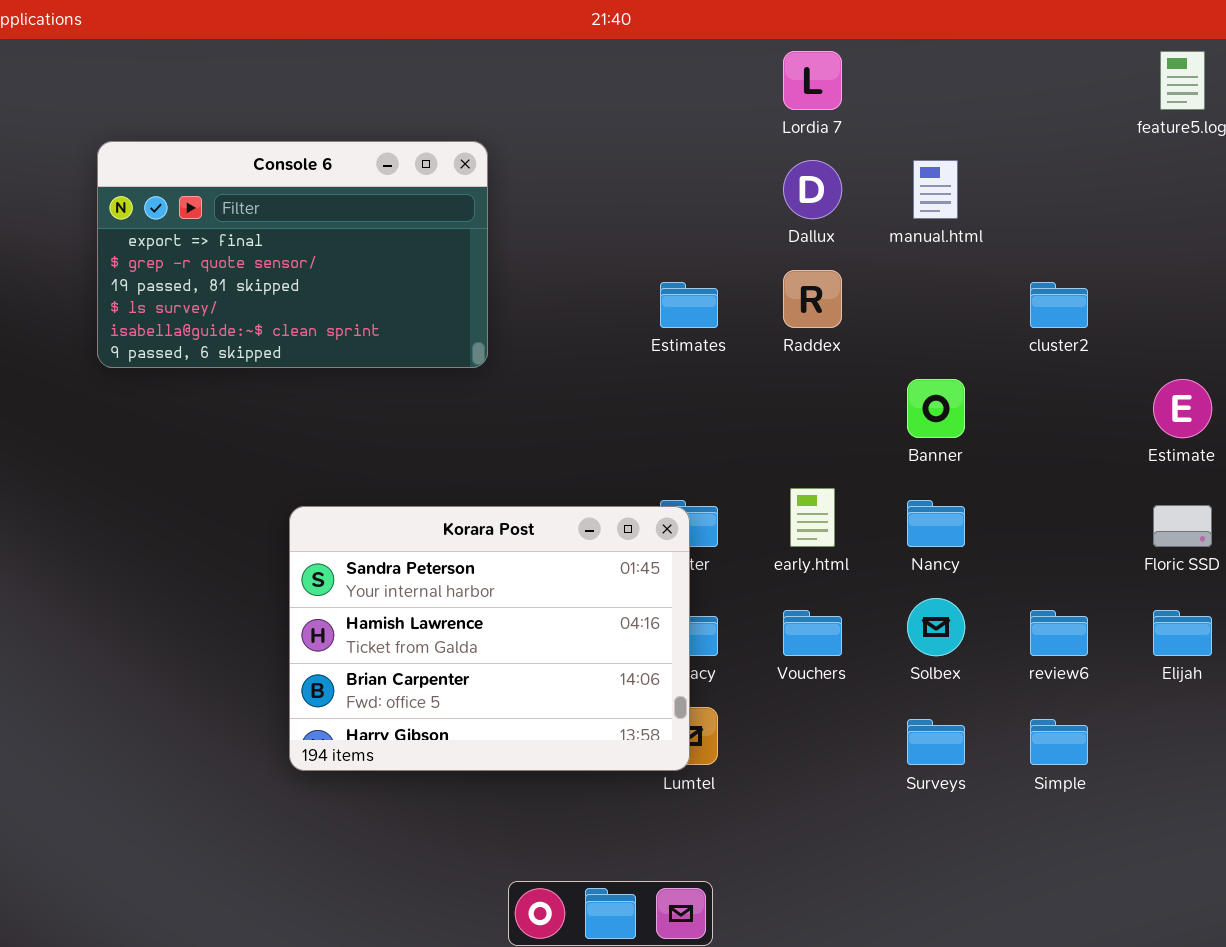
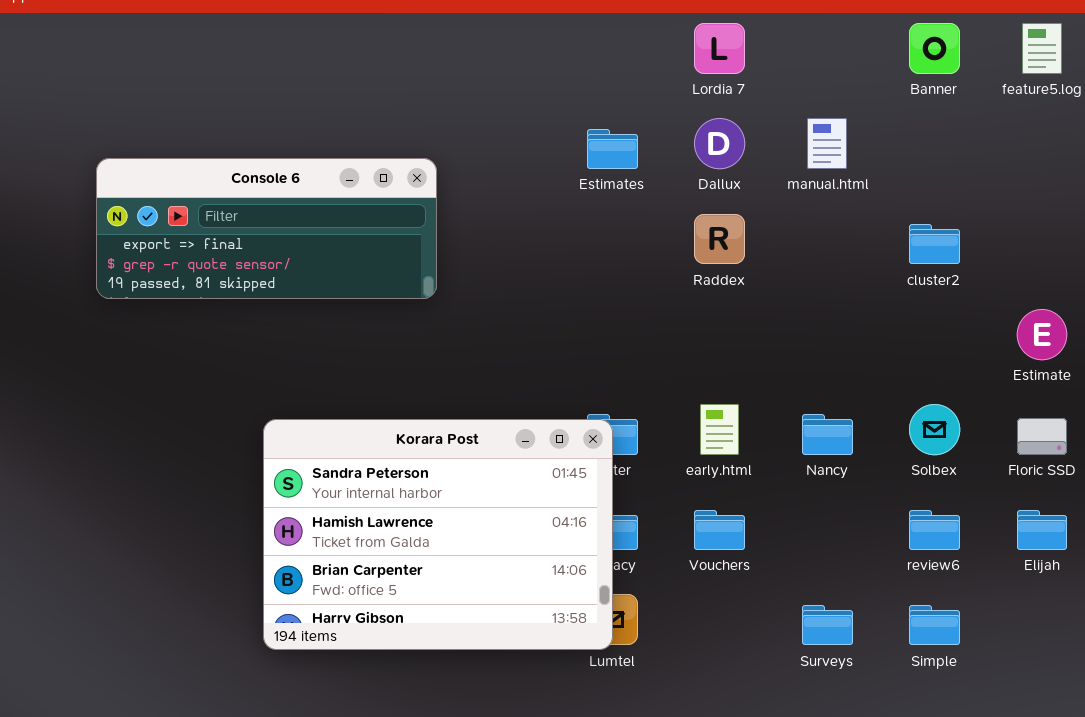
Console 6: [97,141,488,368] -> [96,158,437,299], resized
Estimates: [660,282,718,328] -> [587,129,638,169], moved
Banner: [907,379,965,438] -> [909,23,960,74], moved
Solbex: [907,598,965,656] -> [909,404,960,455], moved

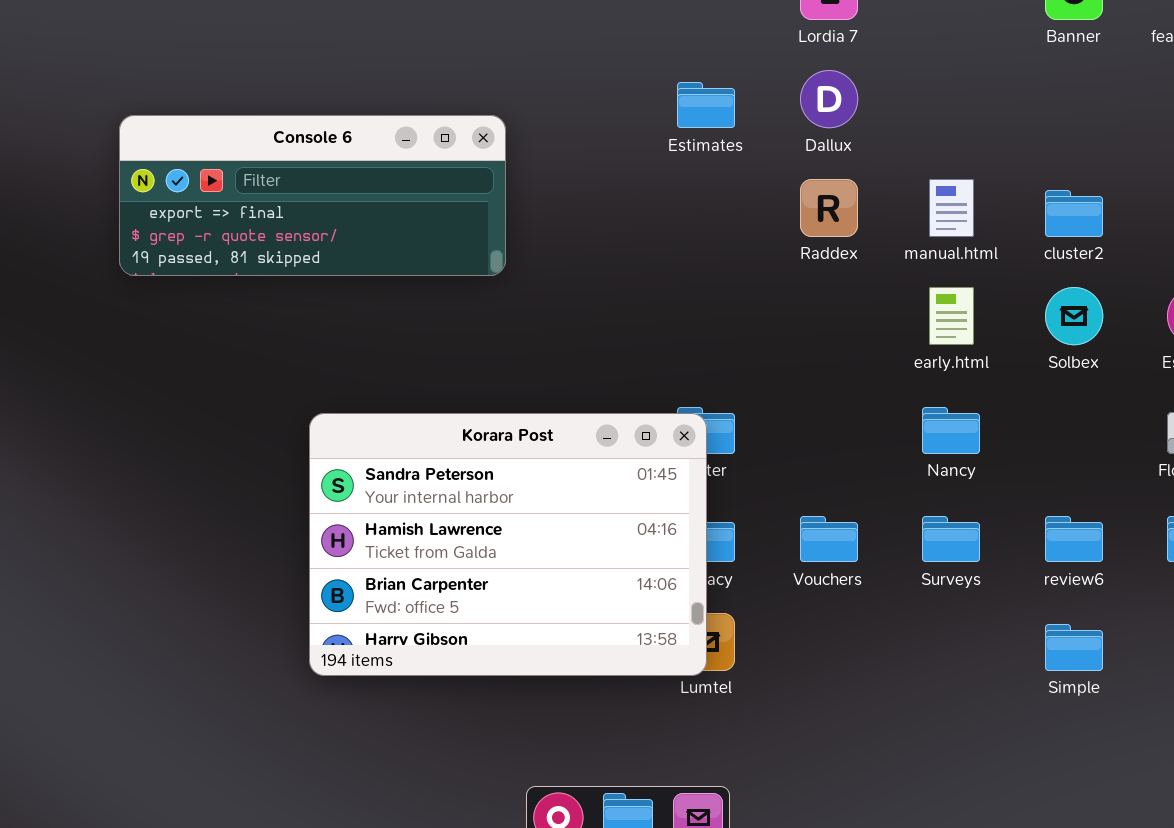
manual.html: [807,118,847,169] -> [929,179,974,237], moved
early.html: [700,404,739,455] -> [929,287,974,345], moved
Solbex: [909,404,960,455] -> [1045,287,1103,345], moved
Surveys: [802,605,853,645] -> [922,516,980,562], moved

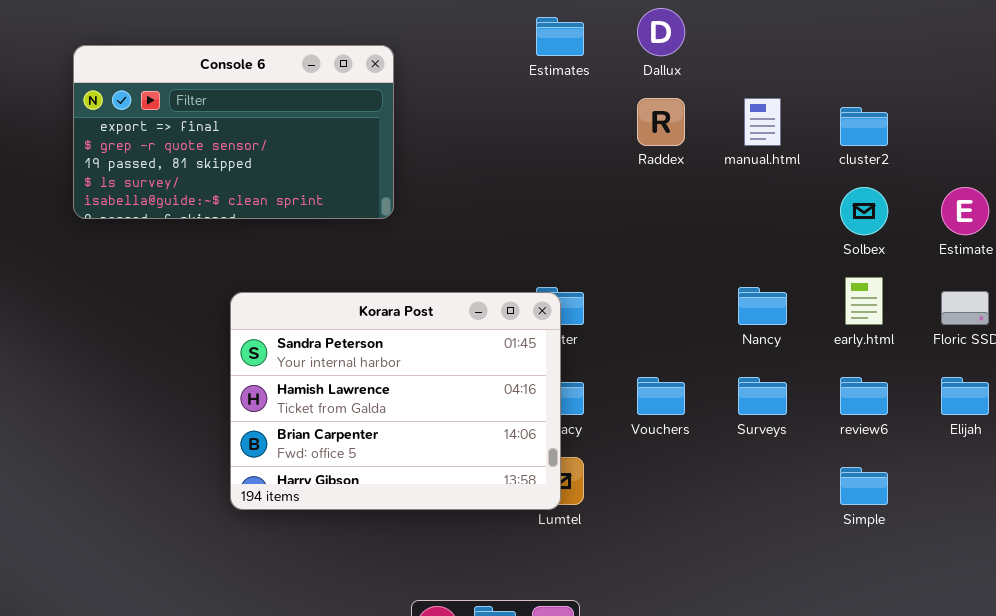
Console 6: [119,115,506,276] -> [73,45,394,219], resized
early.html: [929,287,974,345] -> [845,277,883,325], moved

